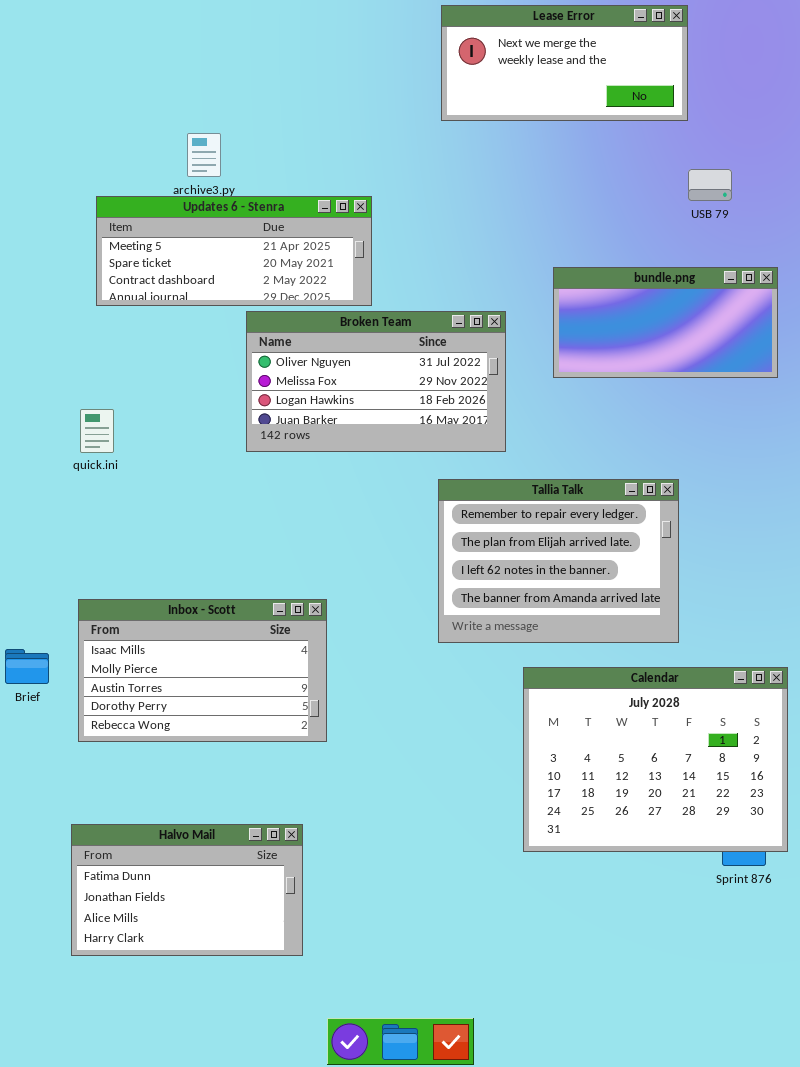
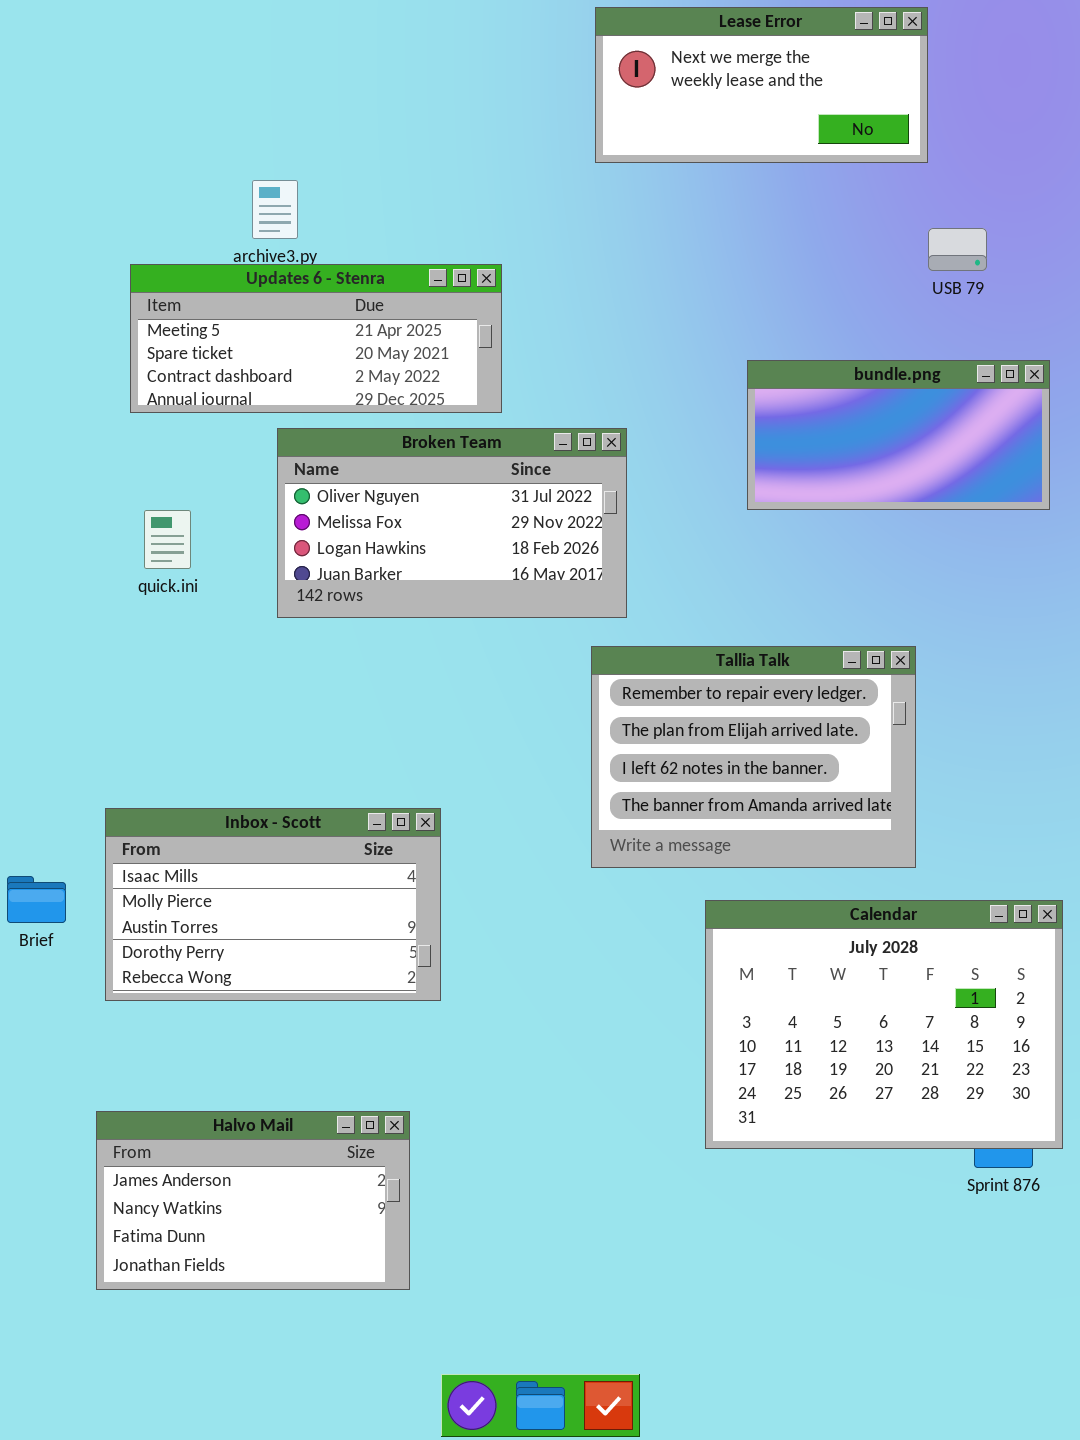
Broken Team: [246,311,506,452] -> [277,428,627,618], moved
quick.ini: [80,409,114,453] -> [144,510,191,569], moved
Halvo Mail: [71,824,303,956] -> [96,1111,410,1290], scrolled up 2 rows

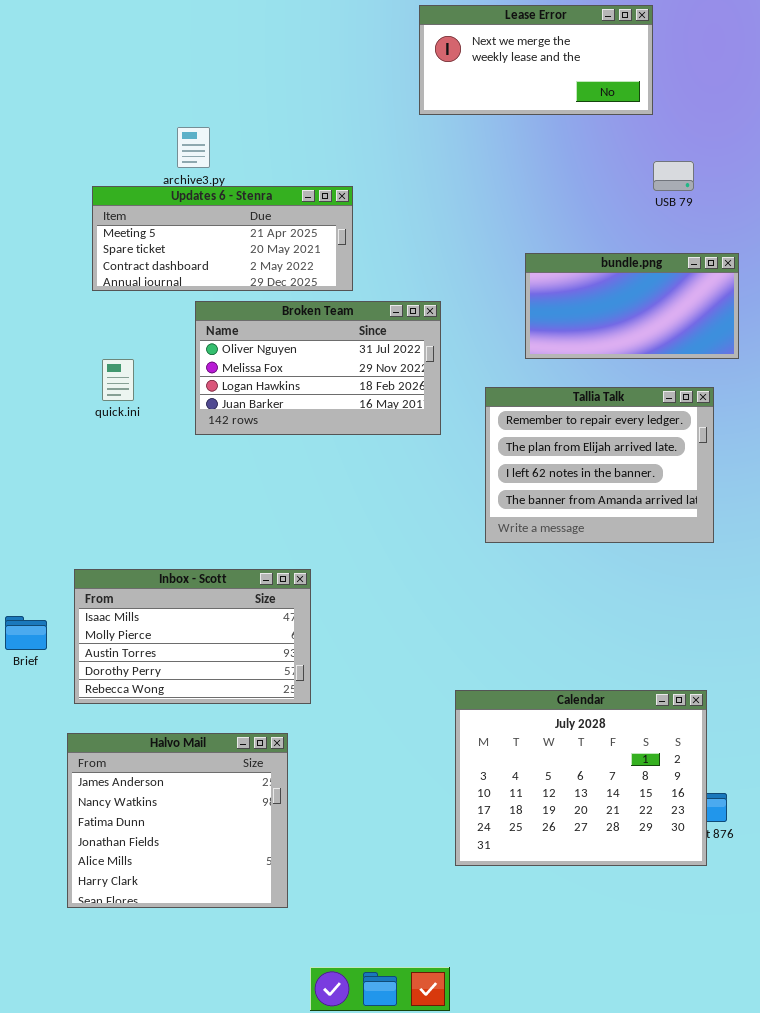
Tallia Talk: [591,646,916,868] -> [485,387,714,543], moved
Calendar: [705,900,1063,1149] -> [455,690,707,866], moved
Halvo Mail: [96,1111,410,1290] -> [67,733,288,908], resized

